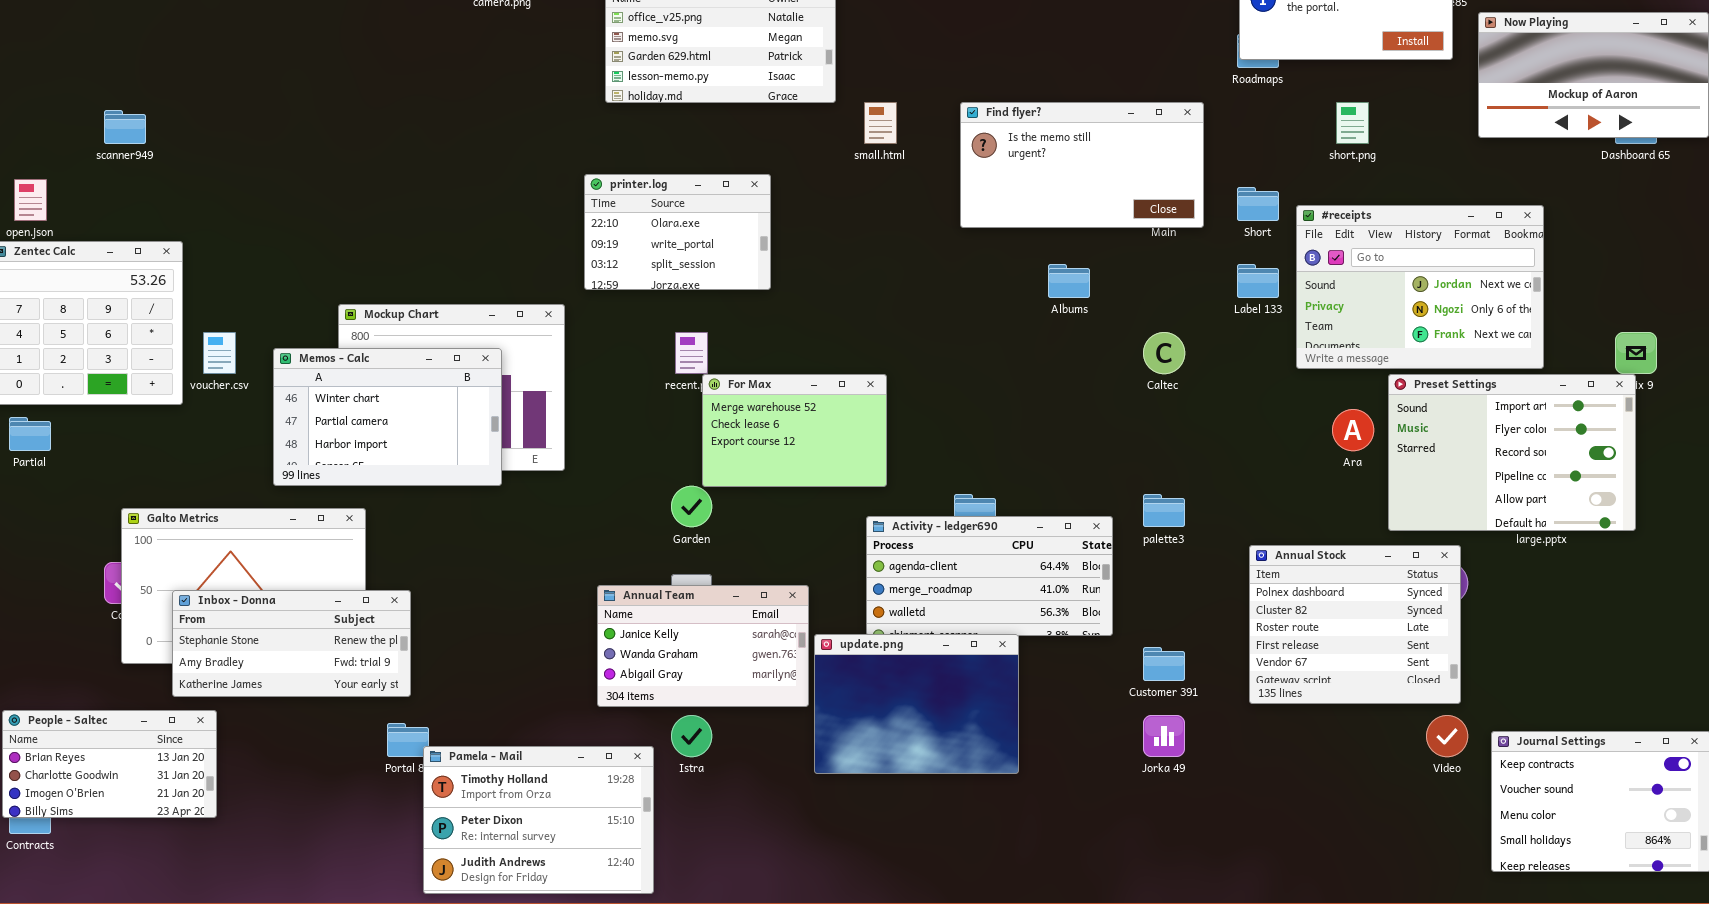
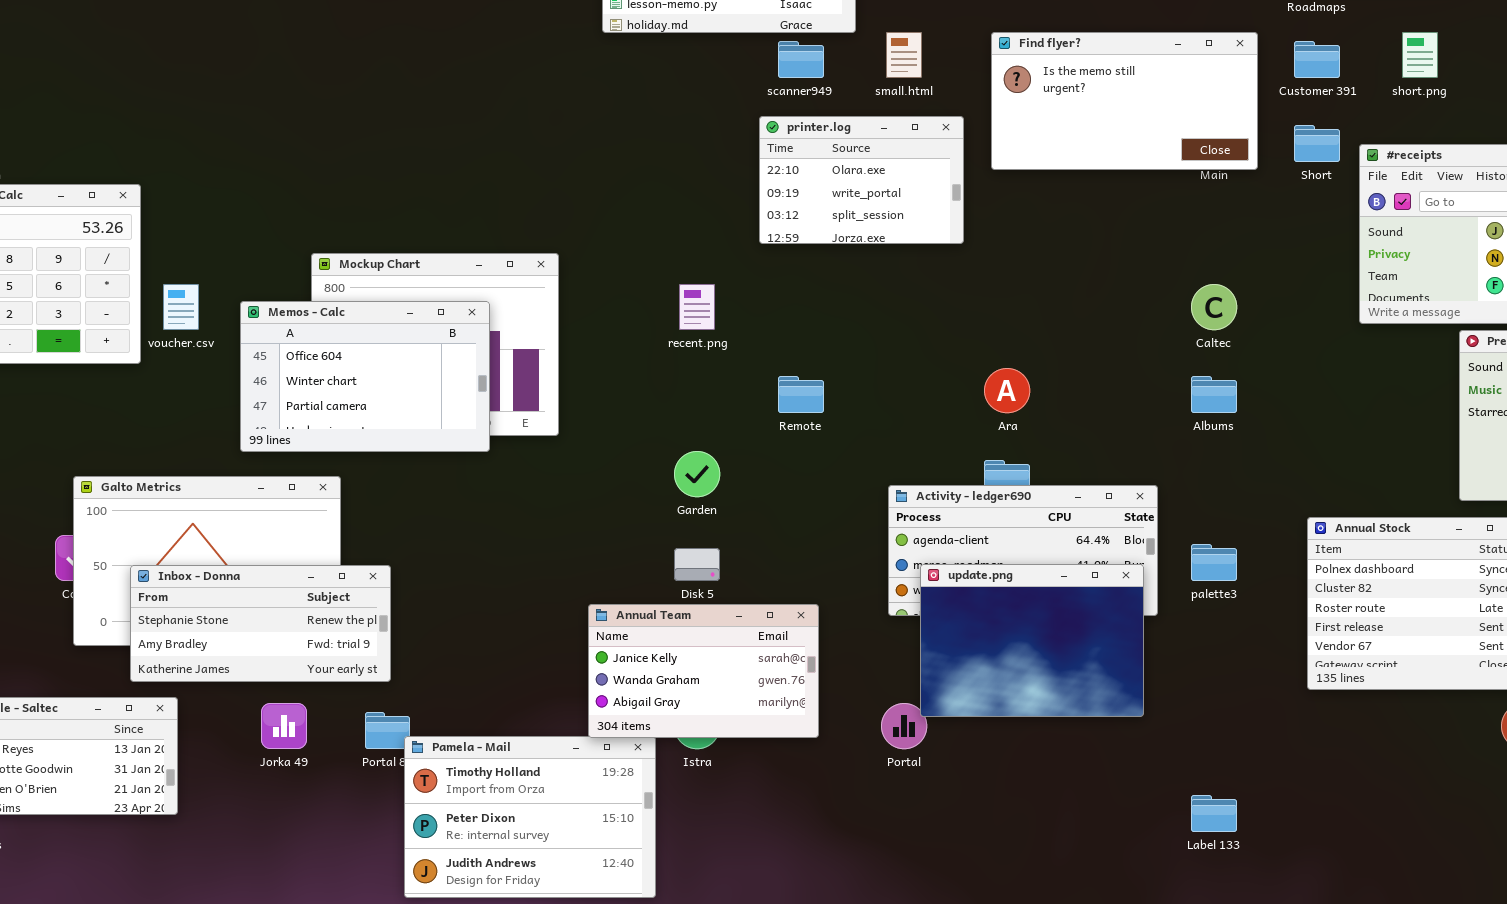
scanner949: [104,110,146,144] -> [778,41,824,78], moved
printer.log: [584,174,771,290] -> [759,116,964,244], moved
Albums: [1048,264,1090,298] -> [1191,376,1237,413], moved
Label 133: [1237,264,1279,298] -> [1191,795,1237,832], moved
Memos - Calc: [273,348,502,486] -> [240,301,490,452], scrolled up 1 row
For Max: [702,374,887,487] -> none, closed
Ara: [1332,409,1374,451] -> [984,368,1030,413], moved
palette3: [1143,494,1185,527] -> [1191,544,1237,581], moved
Annual Team: [597,585,809,707] -> [588,604,819,738], moved
update.png: [814,634,1019,774] -> [920,564,1144,717], moved
Customer 391: [1143,647,1185,681] -> [1294,41,1340,78], moved
Jorka 49: [1143,715,1185,757] -> [261,703,307,749], moved

